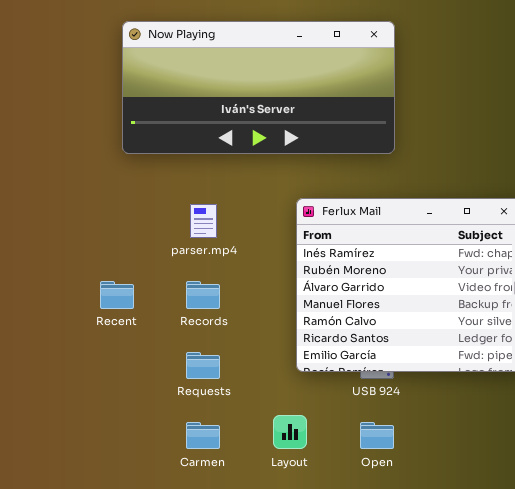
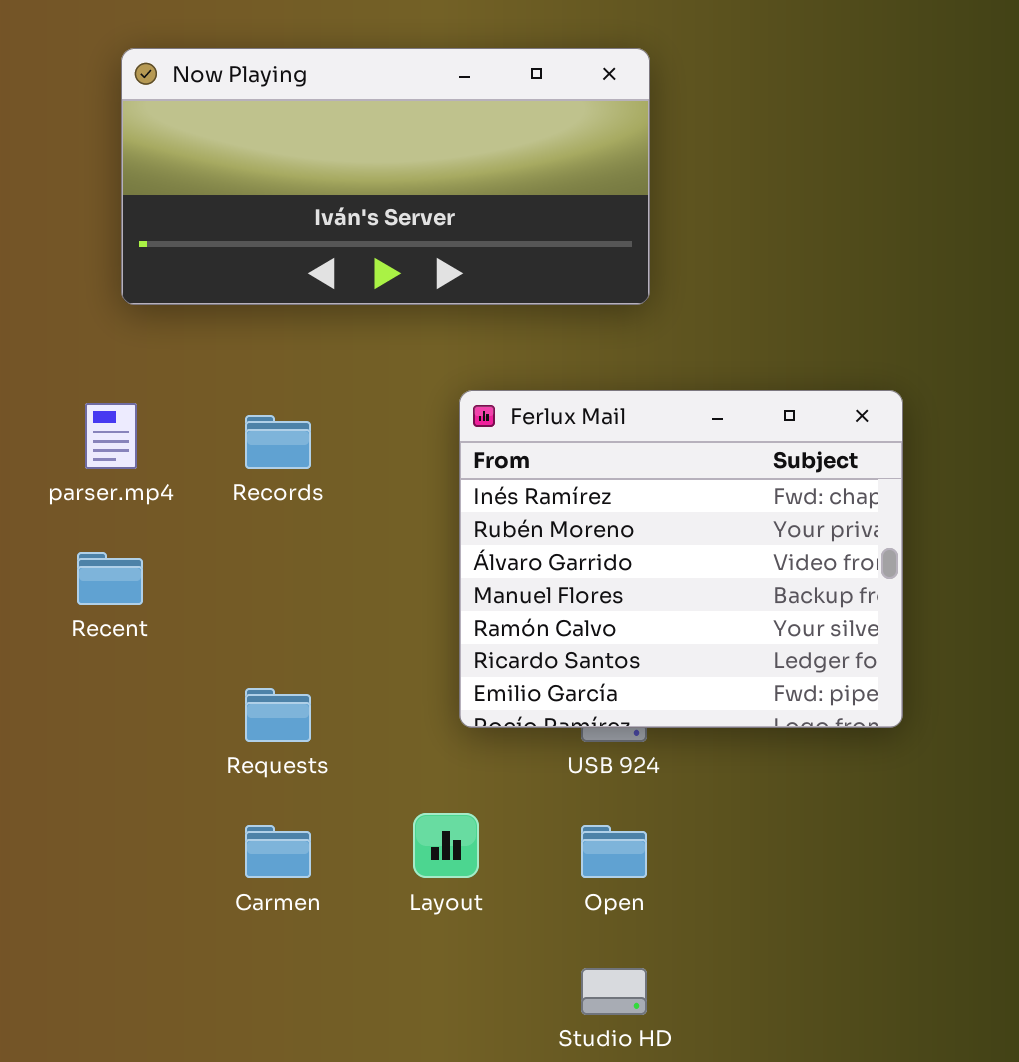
parser.mp4: [190,204,217,238] -> [85,403,137,469], moved
Records: [186,281,220,309] -> [245,415,311,469], moved

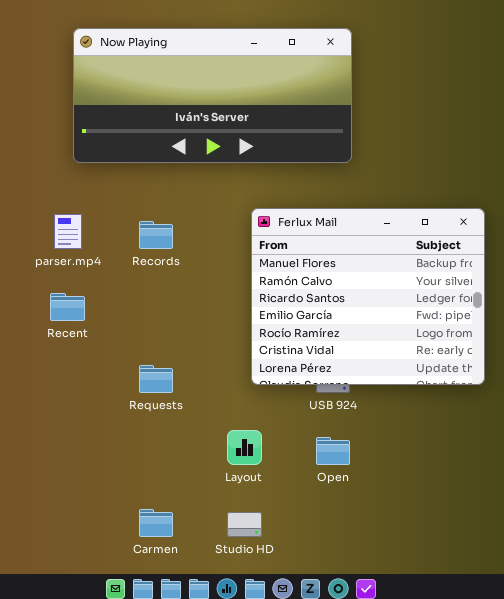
Ferlux Mail: [459,390,903,728] -> [251,208,485,385], scrolled down 3 rows
Carmen: [245,825,311,878] -> [139,509,173,537], moved
Studio HD: [581,968,647,1015] -> [227,512,262,537], moved

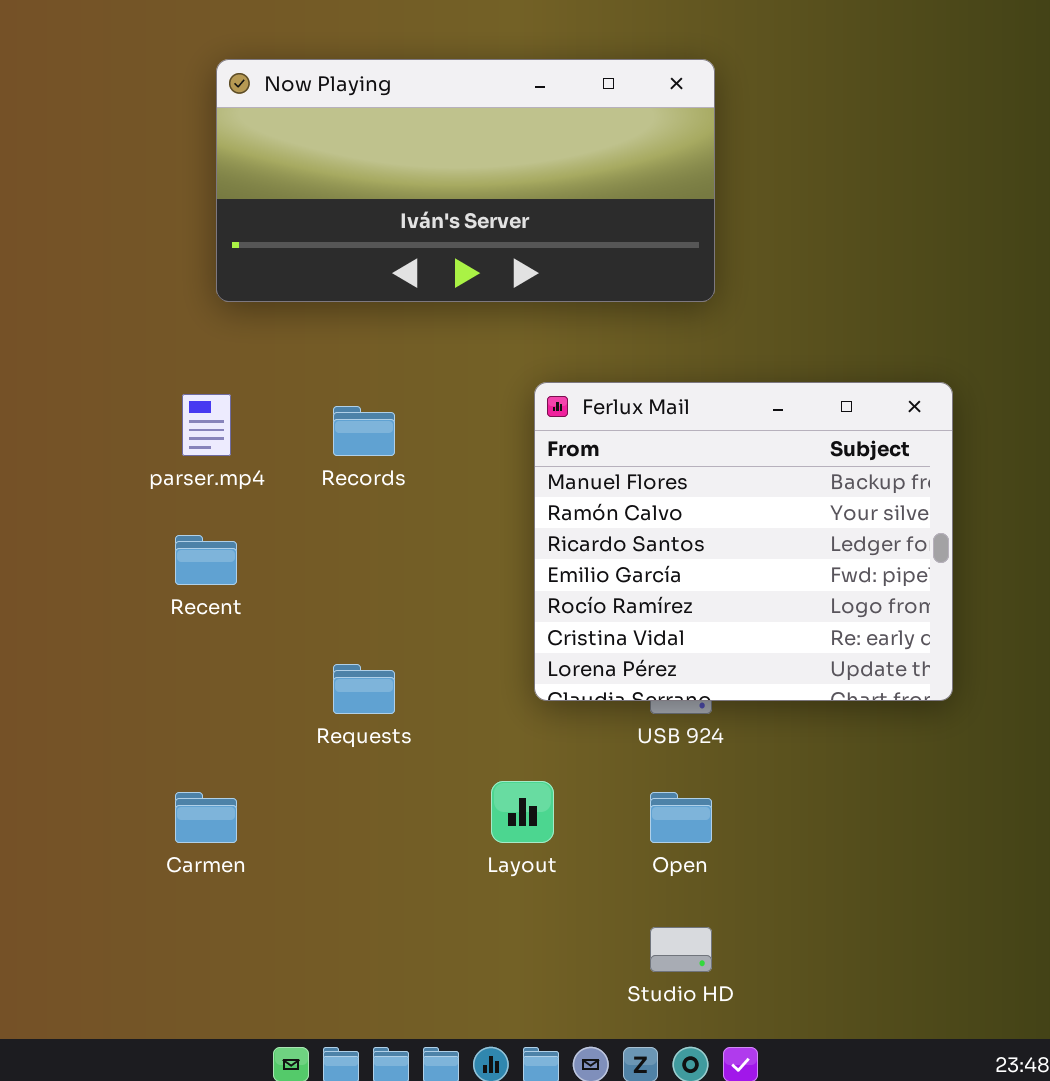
Carmen: [139,509,173,537] -> [175,792,237,843], moved
Studio HD: [227,512,262,537] -> [650,927,712,972], moved

